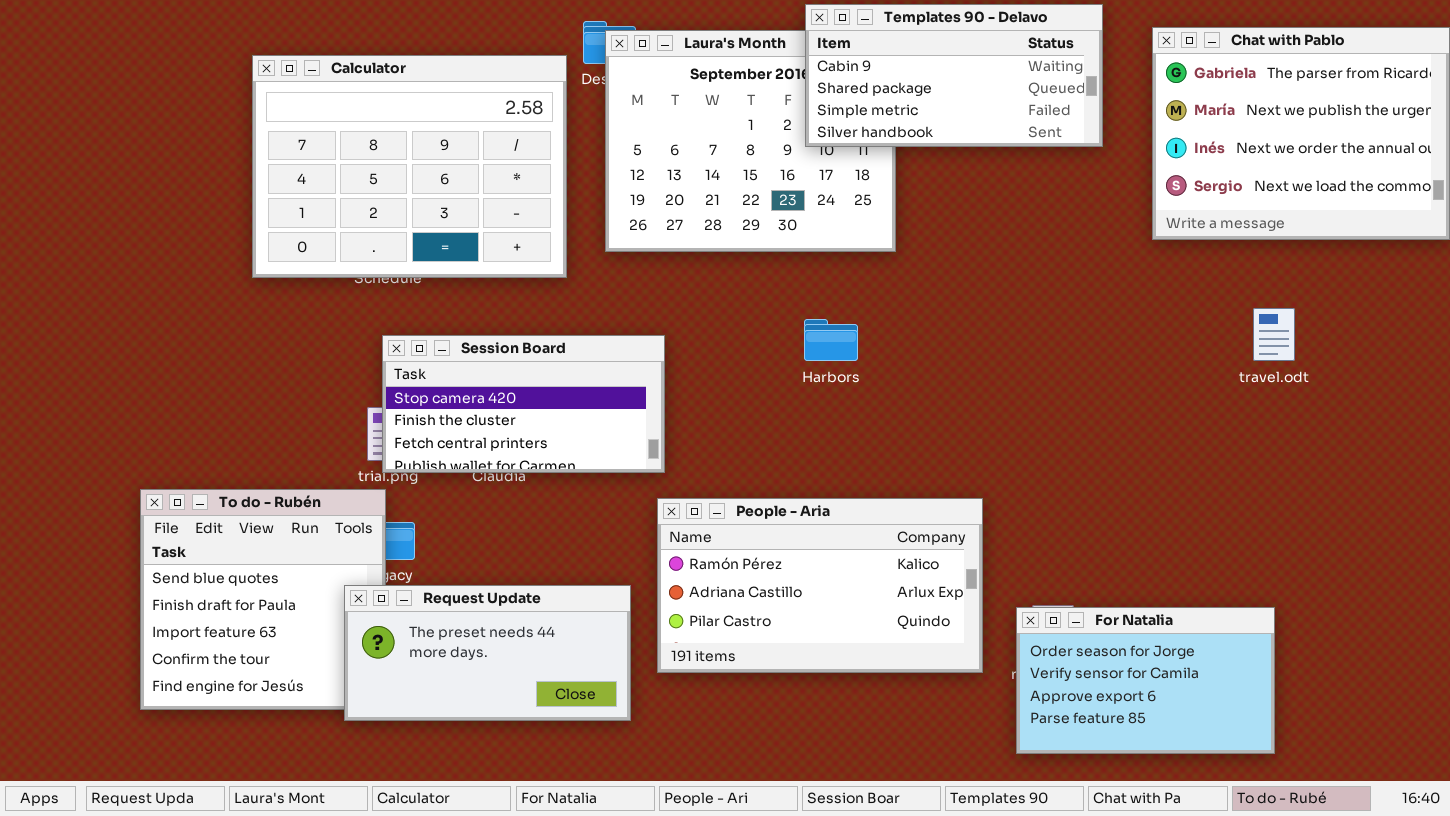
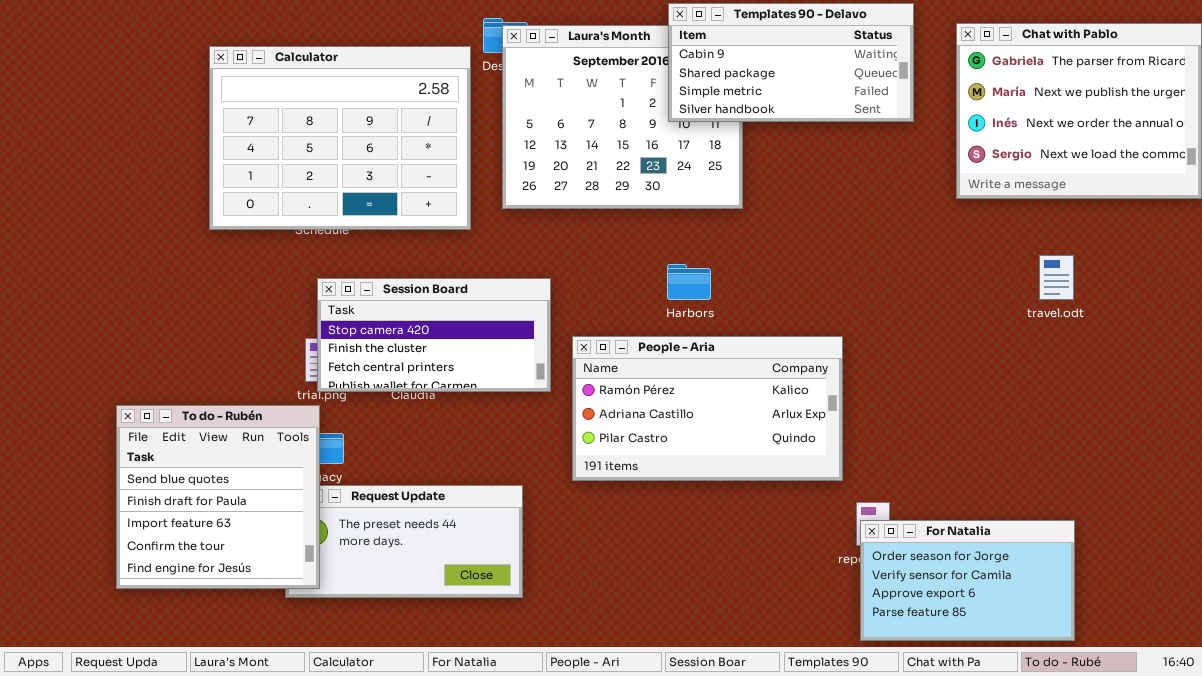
To do - Rubén: [140,489,386,710] -> [116,405,320,589], raised
People - Aria: [657,498,983,673] -> [572,336,843,481], moved
For Natalia: [1016,607,1275,754] -> [860,520,1075,641], moved

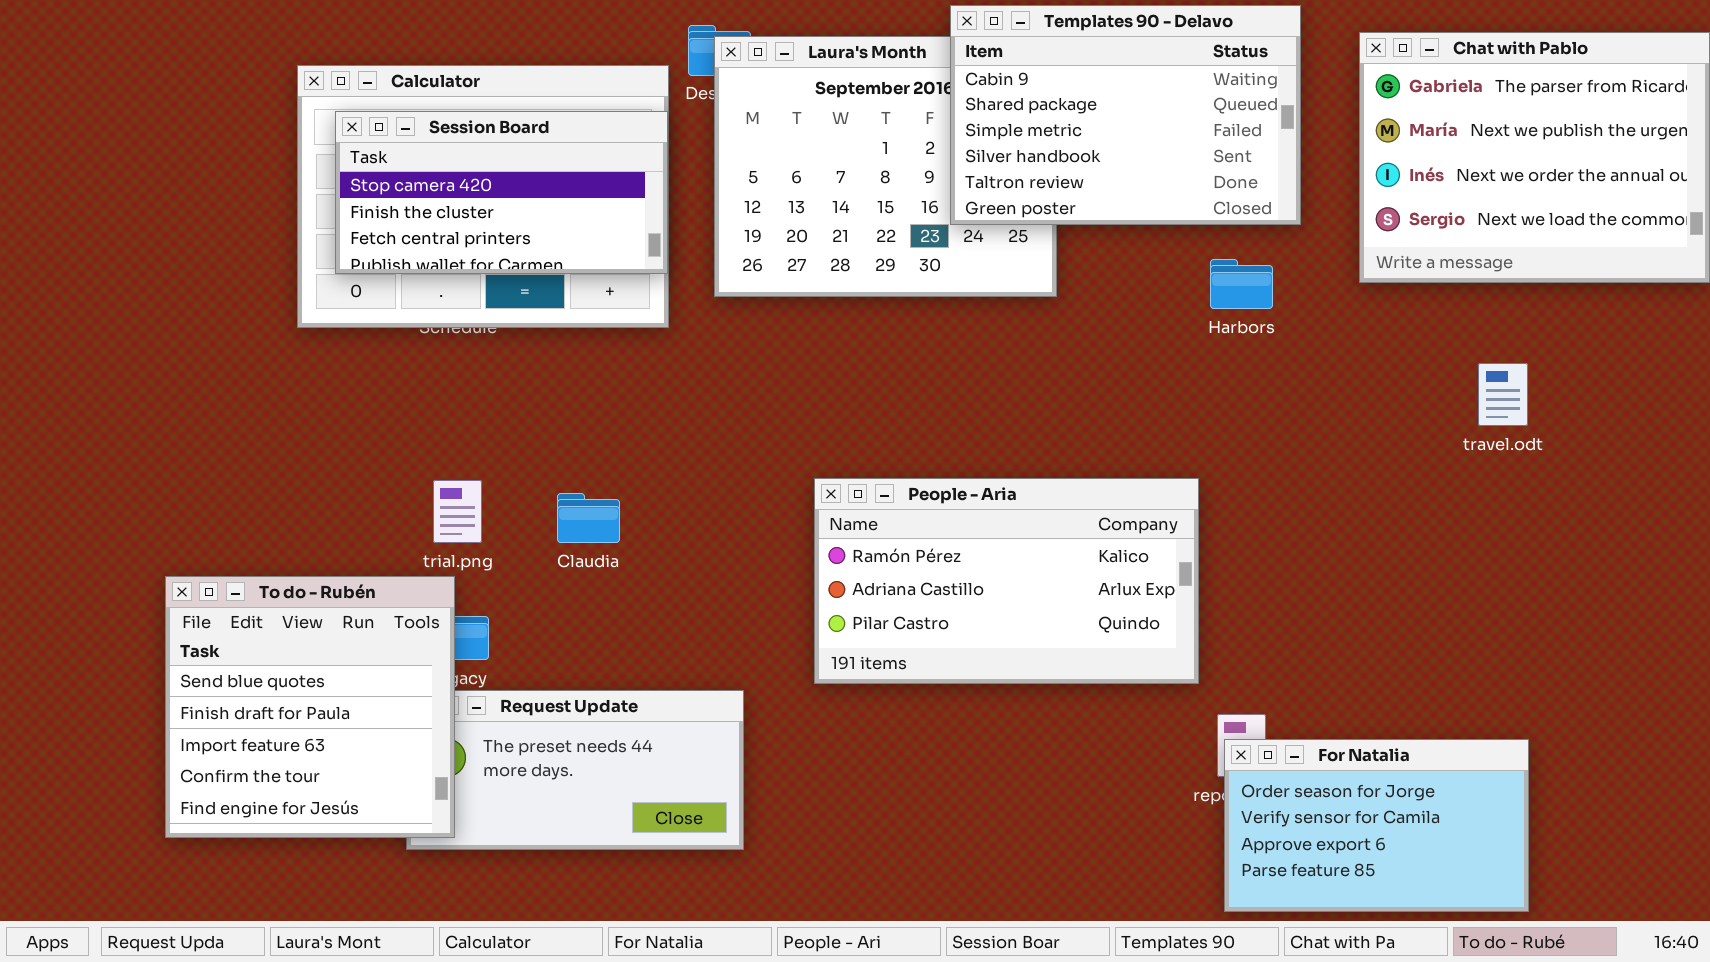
Templates 90 - Delavo: [668,3,914,122] -> [950,5,1301,225], resized
Harbors: [667,264,711,300] -> [1210,259,1273,309], moved
Session Board: [317,278,551,392] -> [335,111,668,274], moved

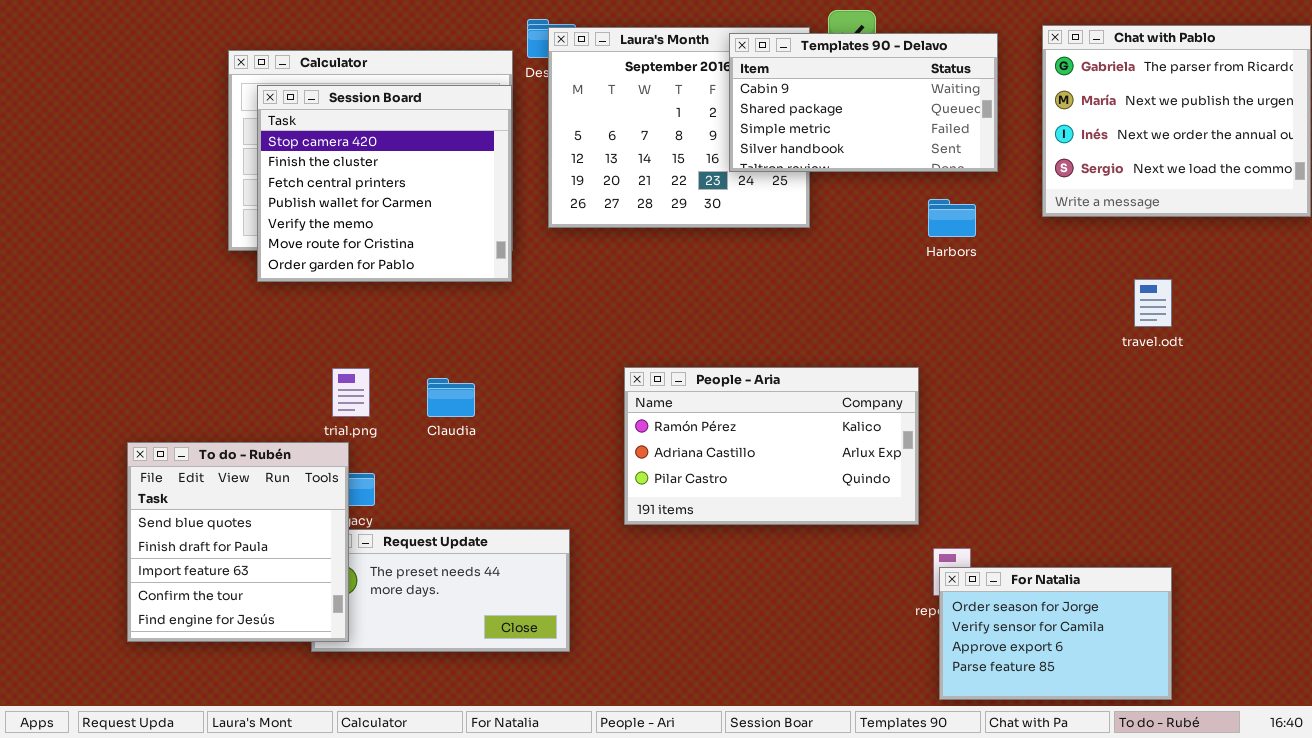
Templates 90 - Delavo: [950,5,1301,225] -> [729,33,998,172], resized
Session Board: [335,111,668,274] -> [257,85,512,282], resized

